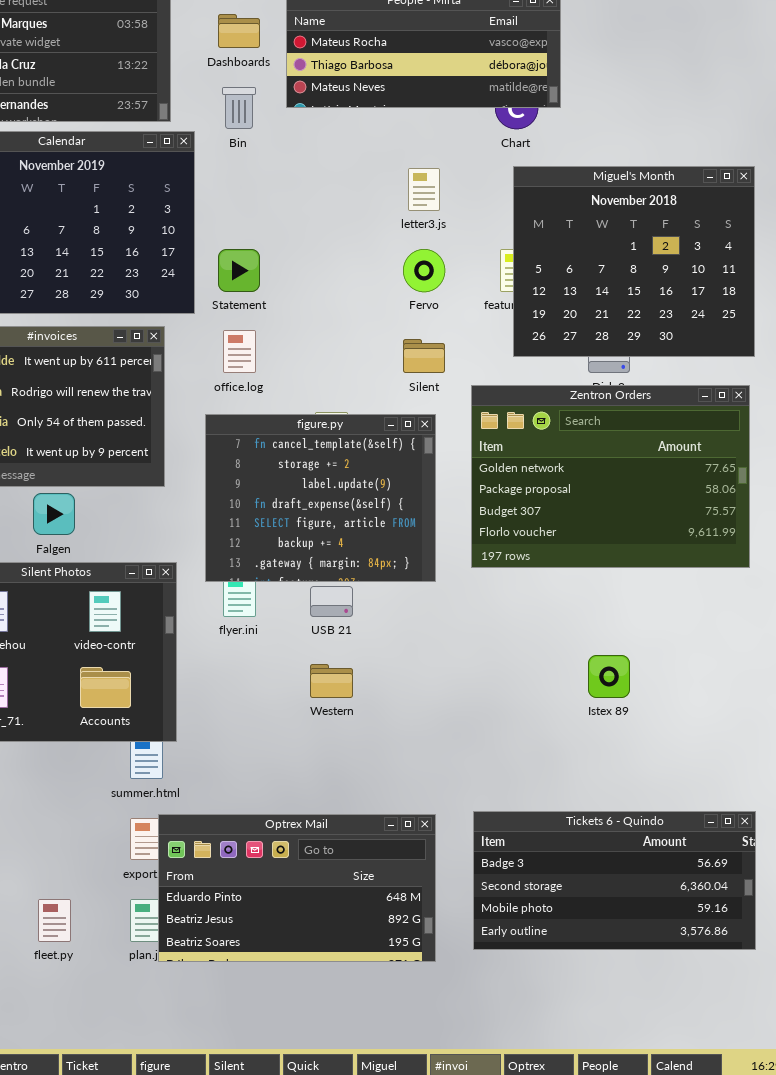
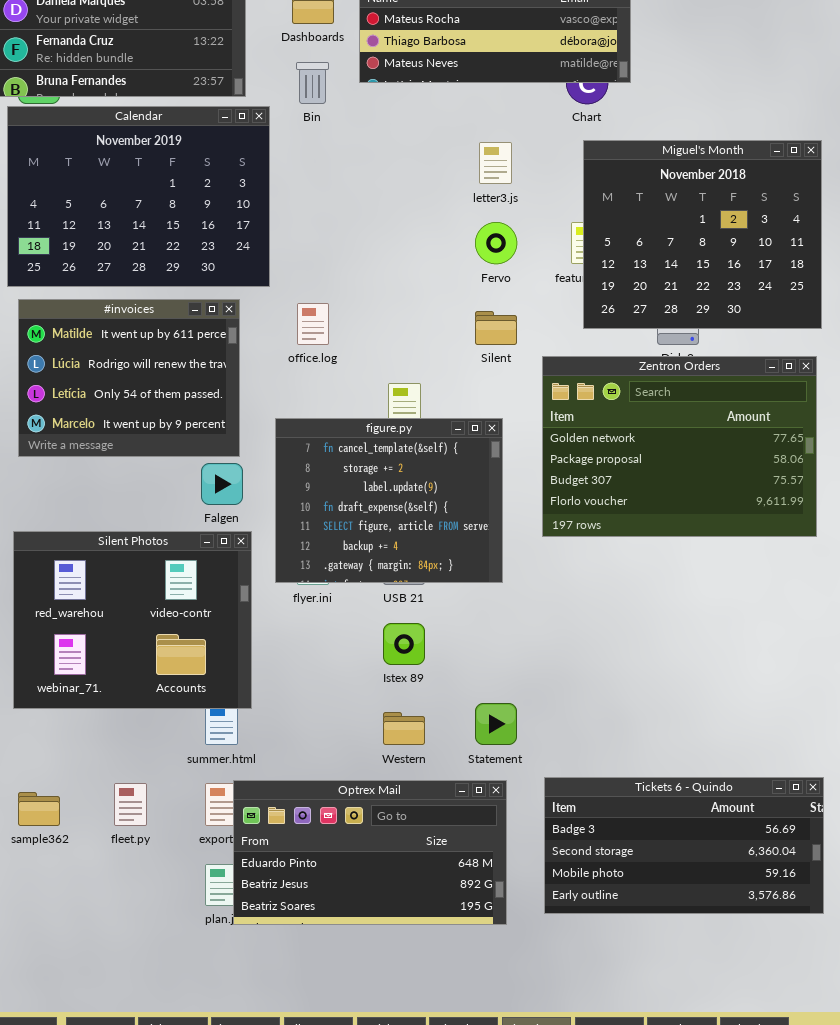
Statement: [218,249,260,292] -> [475,703,517,745], moved
figure.py: [205,414,436,582] -> [275,418,503,583], moved
Falgen: [33,493,75,535] -> [201,463,243,505], moved
Istex 89: [588,655,630,698] -> [383,623,425,665], moved
Western: [310,664,353,698] -> [383,712,425,745], moved
fleet.py: [38,899,71,942] -> [114,783,147,826], moved

